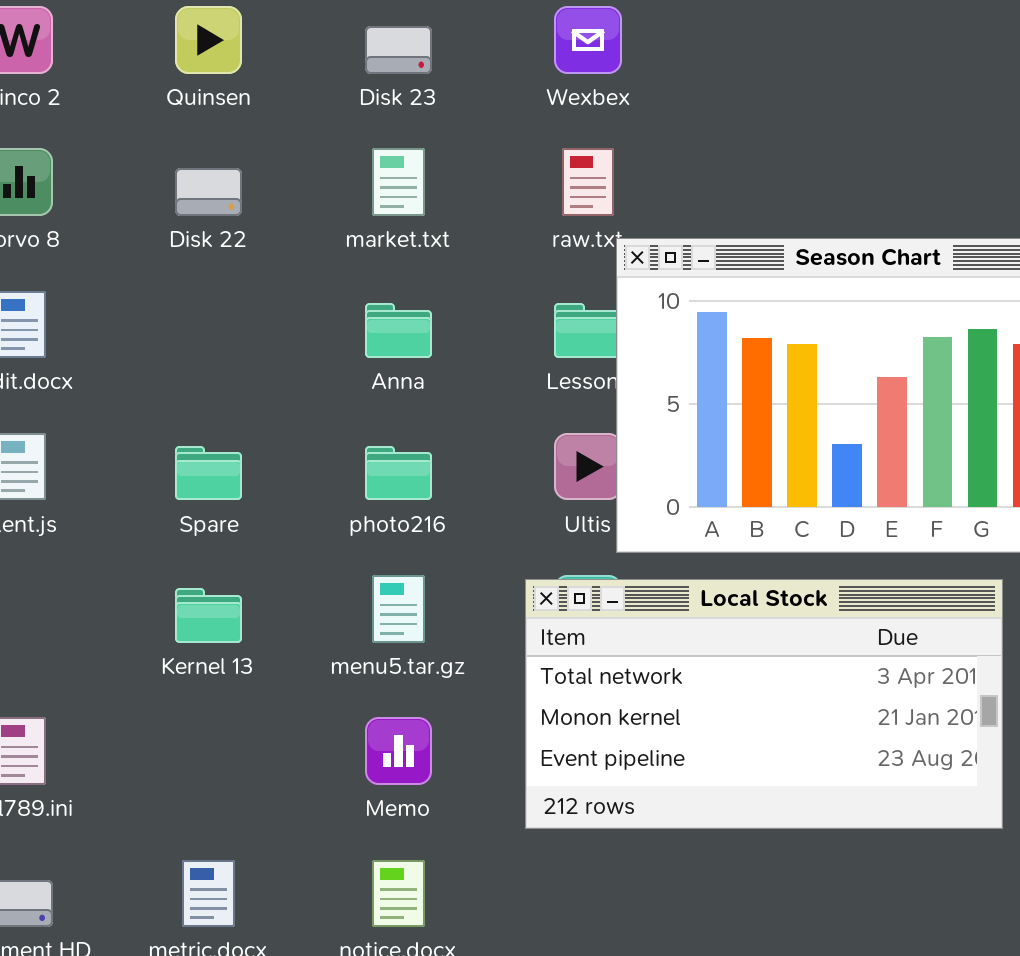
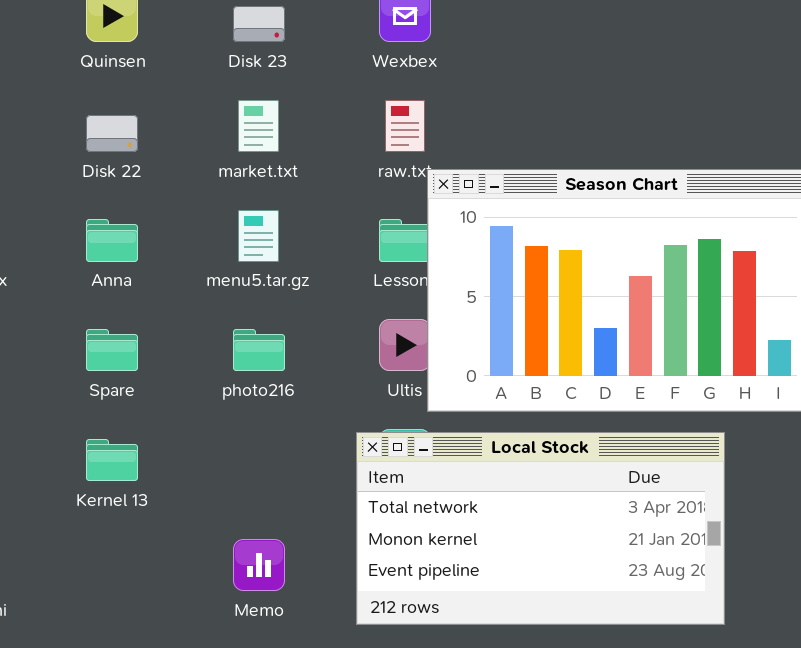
Anna: [365,303,432,358] -> [86,219,138,262], moved
menu5.tar.gz: [372,575,425,643] -> [238,210,279,262], moved

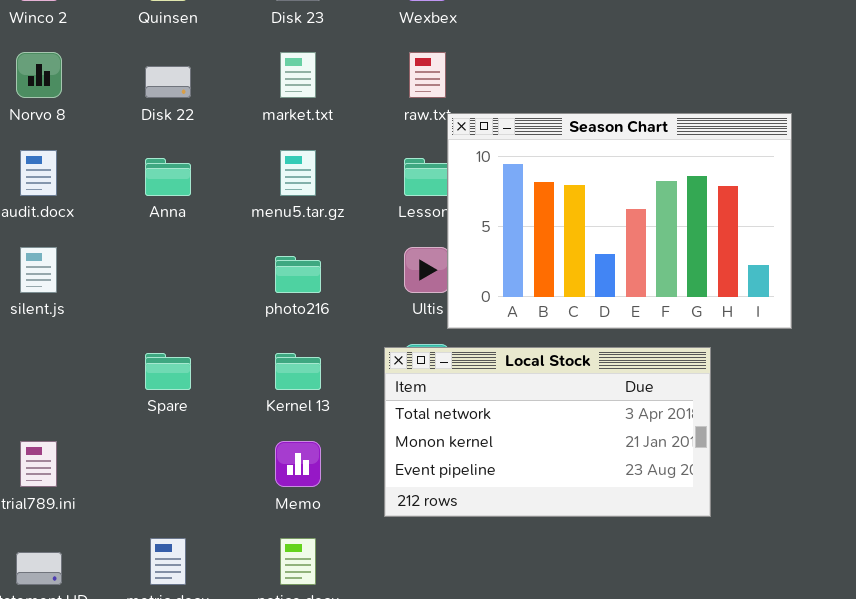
Spare: [86,329,138,371] -> [145,353,191,390], moved
Kernel 13: [86,439,138,481] -> [275,353,321,390], moved

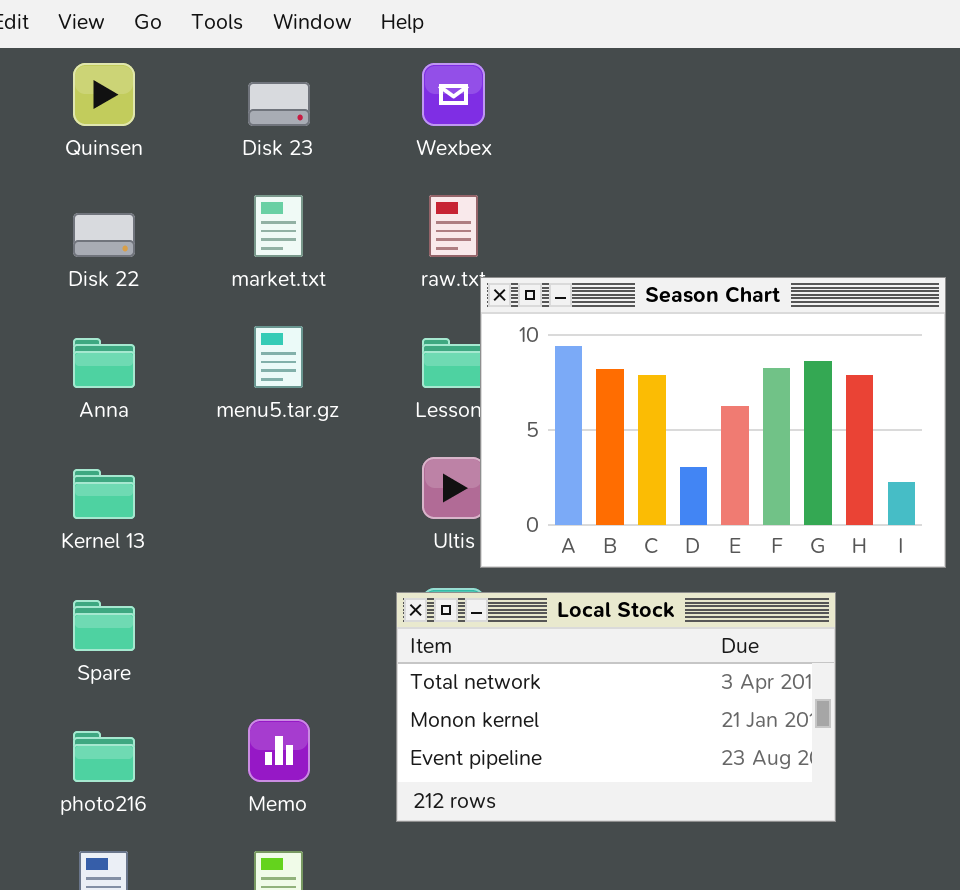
photo216: [275,256,321,293] -> [73,731,135,782], moved
Kernel 13: [275,353,321,390] -> [73,469,135,519], moved

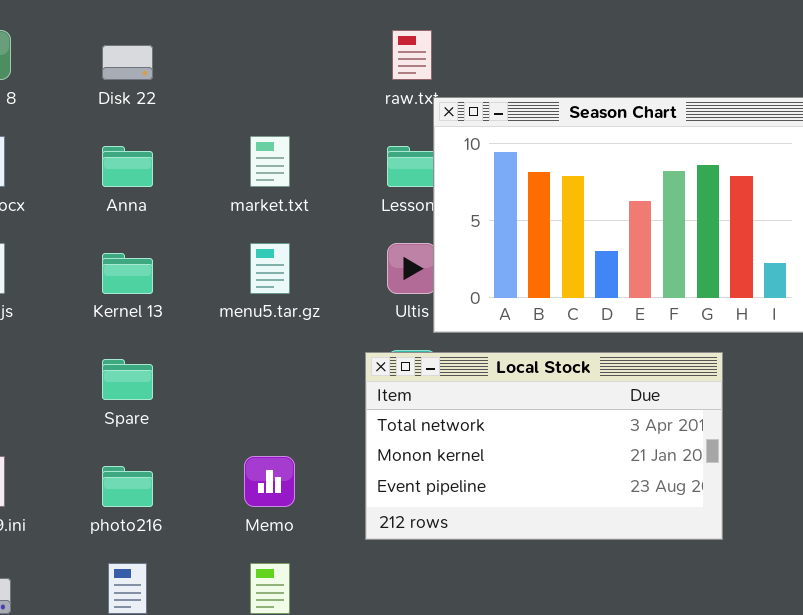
market.txt: [254,195,303,257] -> [250,136,290,187], moved
menu5.tar.gz: [254,326,303,388] -> [250,243,290,294], moved

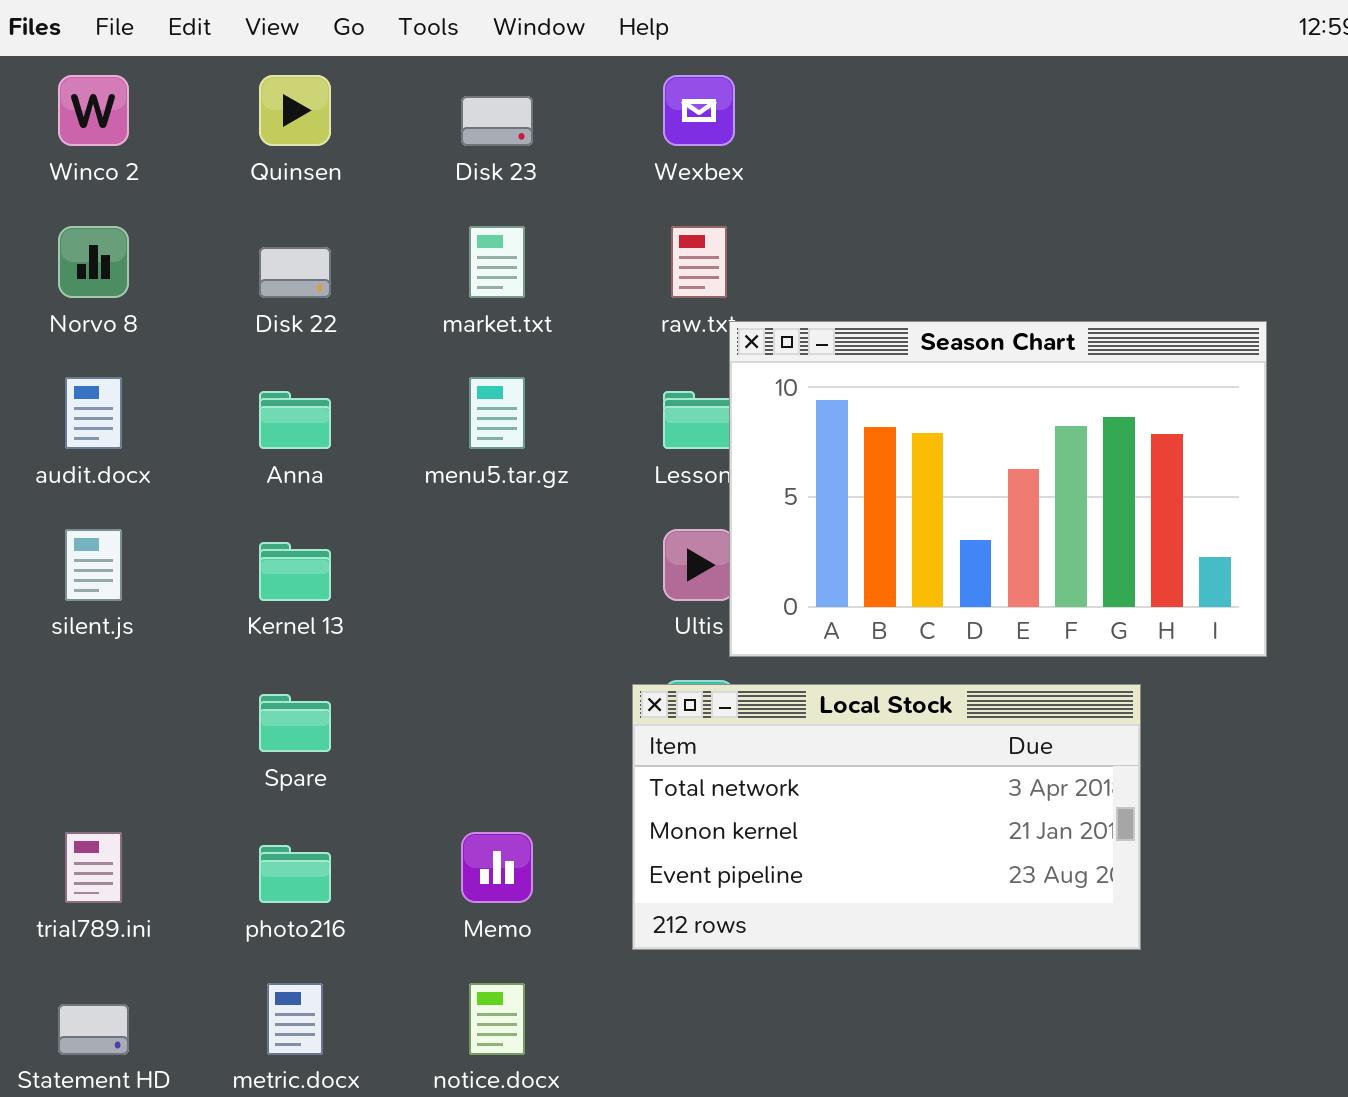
market.txt: [250,136,290,187] -> [469,226,525,298], moved
menu5.tar.gz: [250,243,290,294] -> [469,377,525,449], moved

